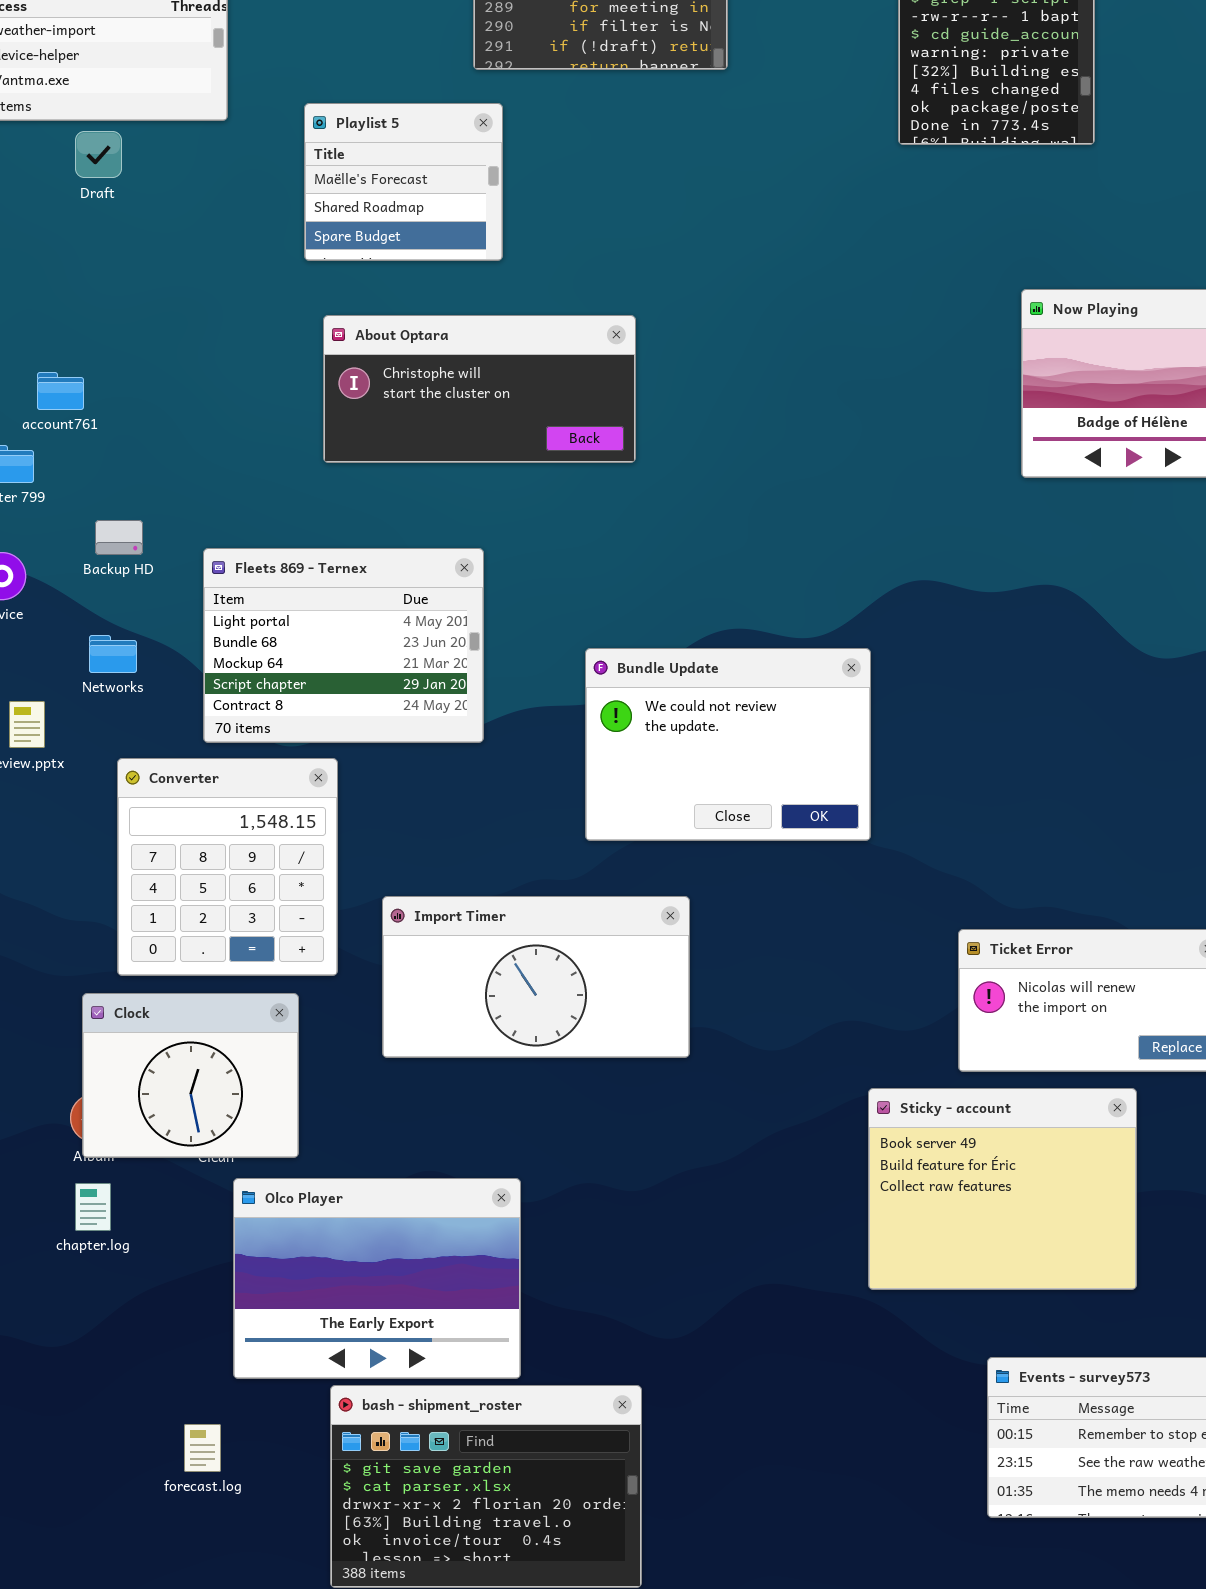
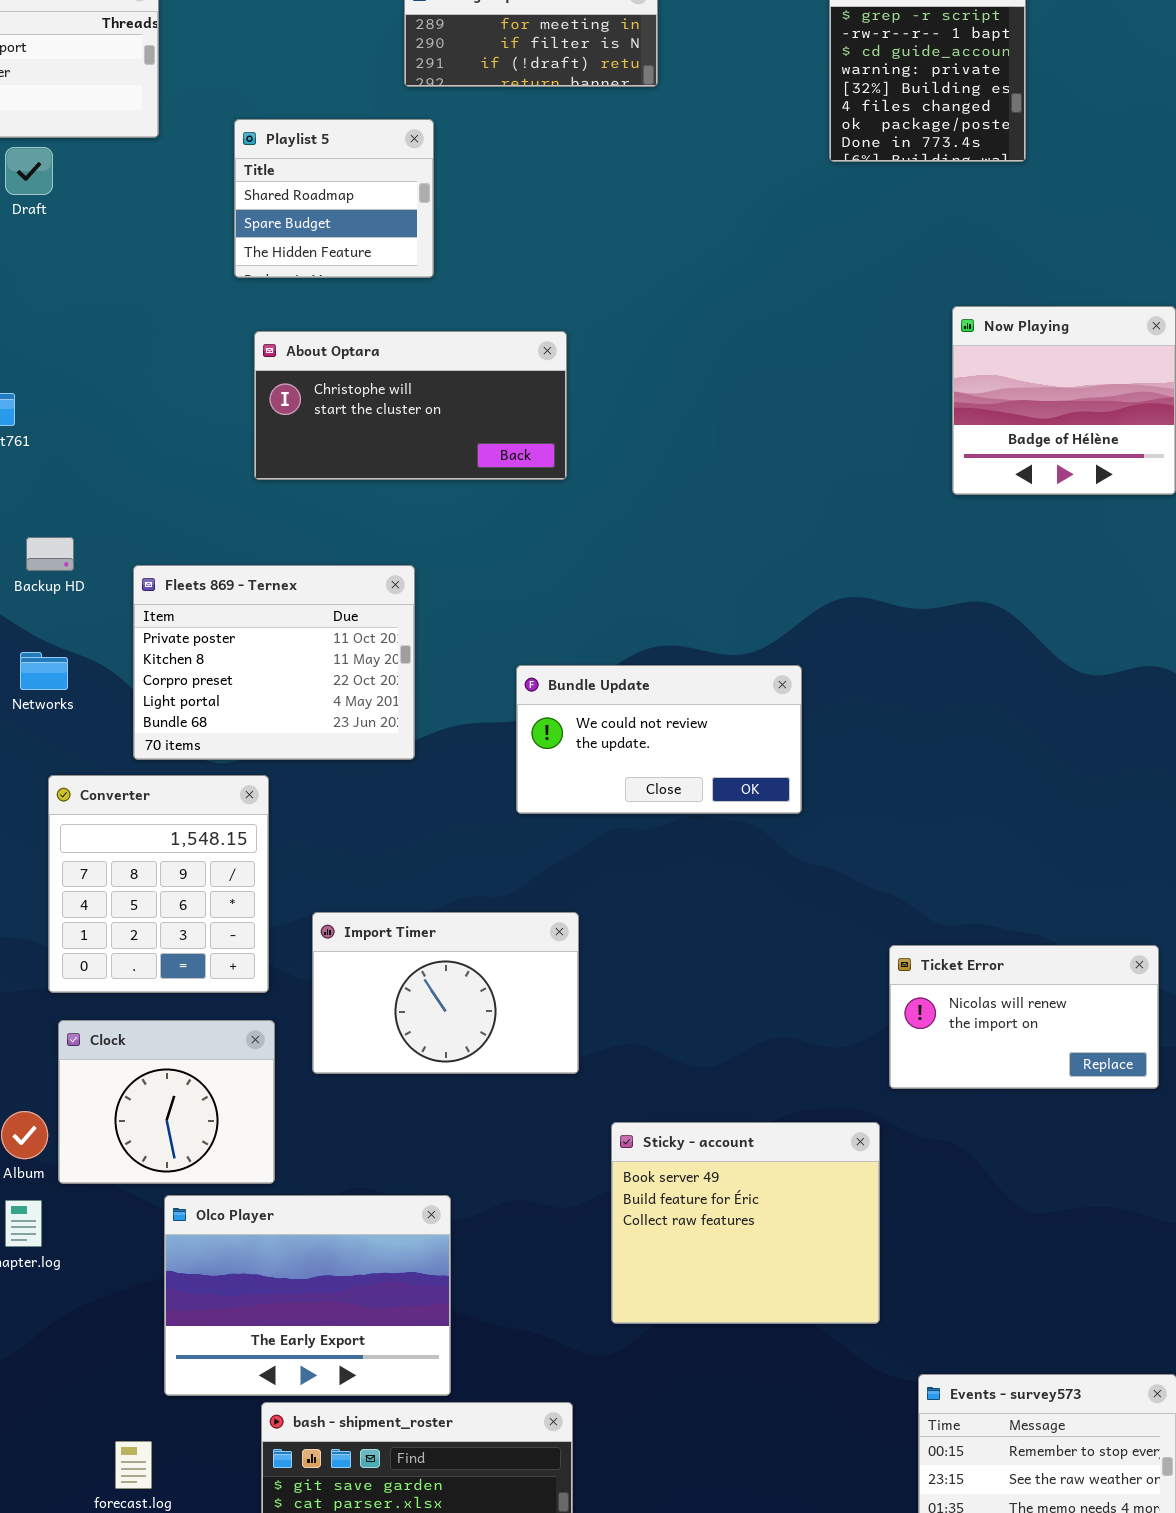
Playlist 5: [304,103,503,261] -> [234,119,434,278], scrolled down 1 row
Fleets 869 - Ternex: [203,548,484,743] -> [133,565,415,760], scrolled up 3 rows
Bundle Update: [585,648,871,841] -> [516,665,802,814], resized
Import Timer: [382,896,690,1058] -> [312,912,579,1074], resized
Clock: [82,993,299,1158] -> [58,1020,275,1184], moved
Sticky - account: [868,1088,1137,1290] -> [611,1122,880,1324], moved

